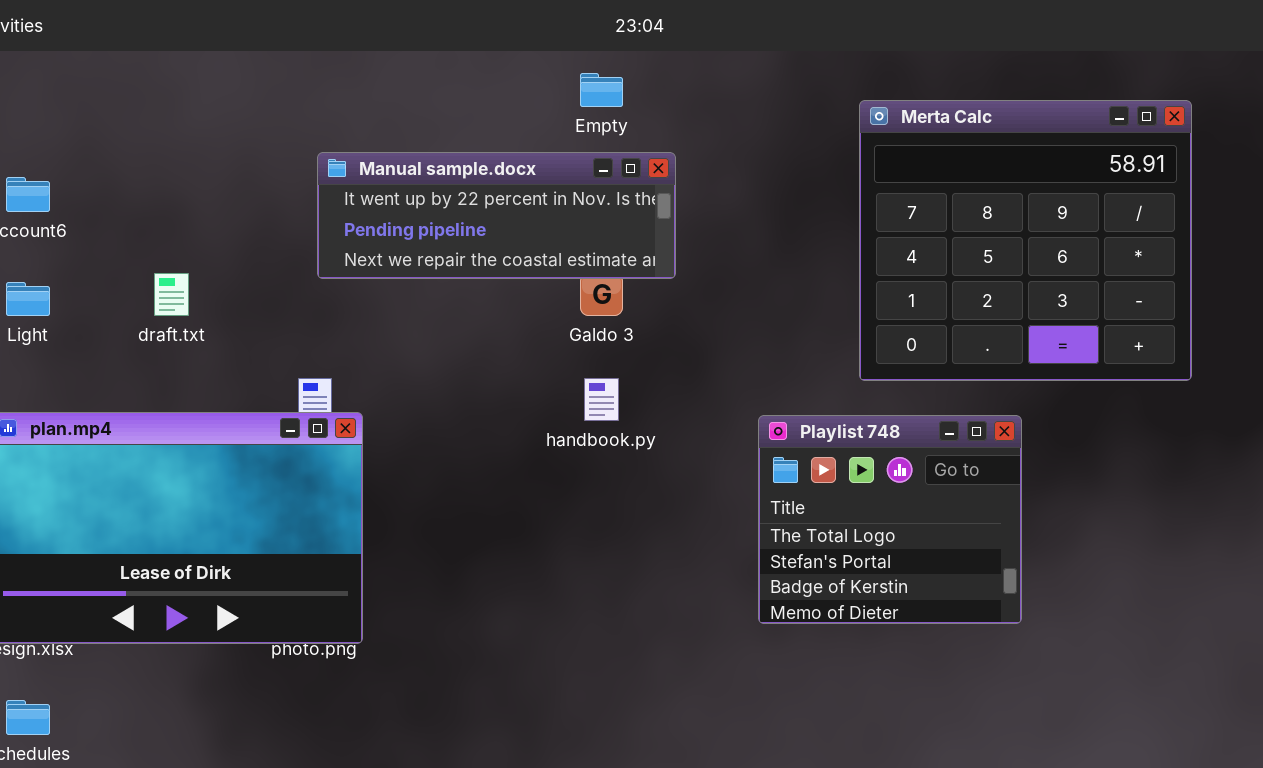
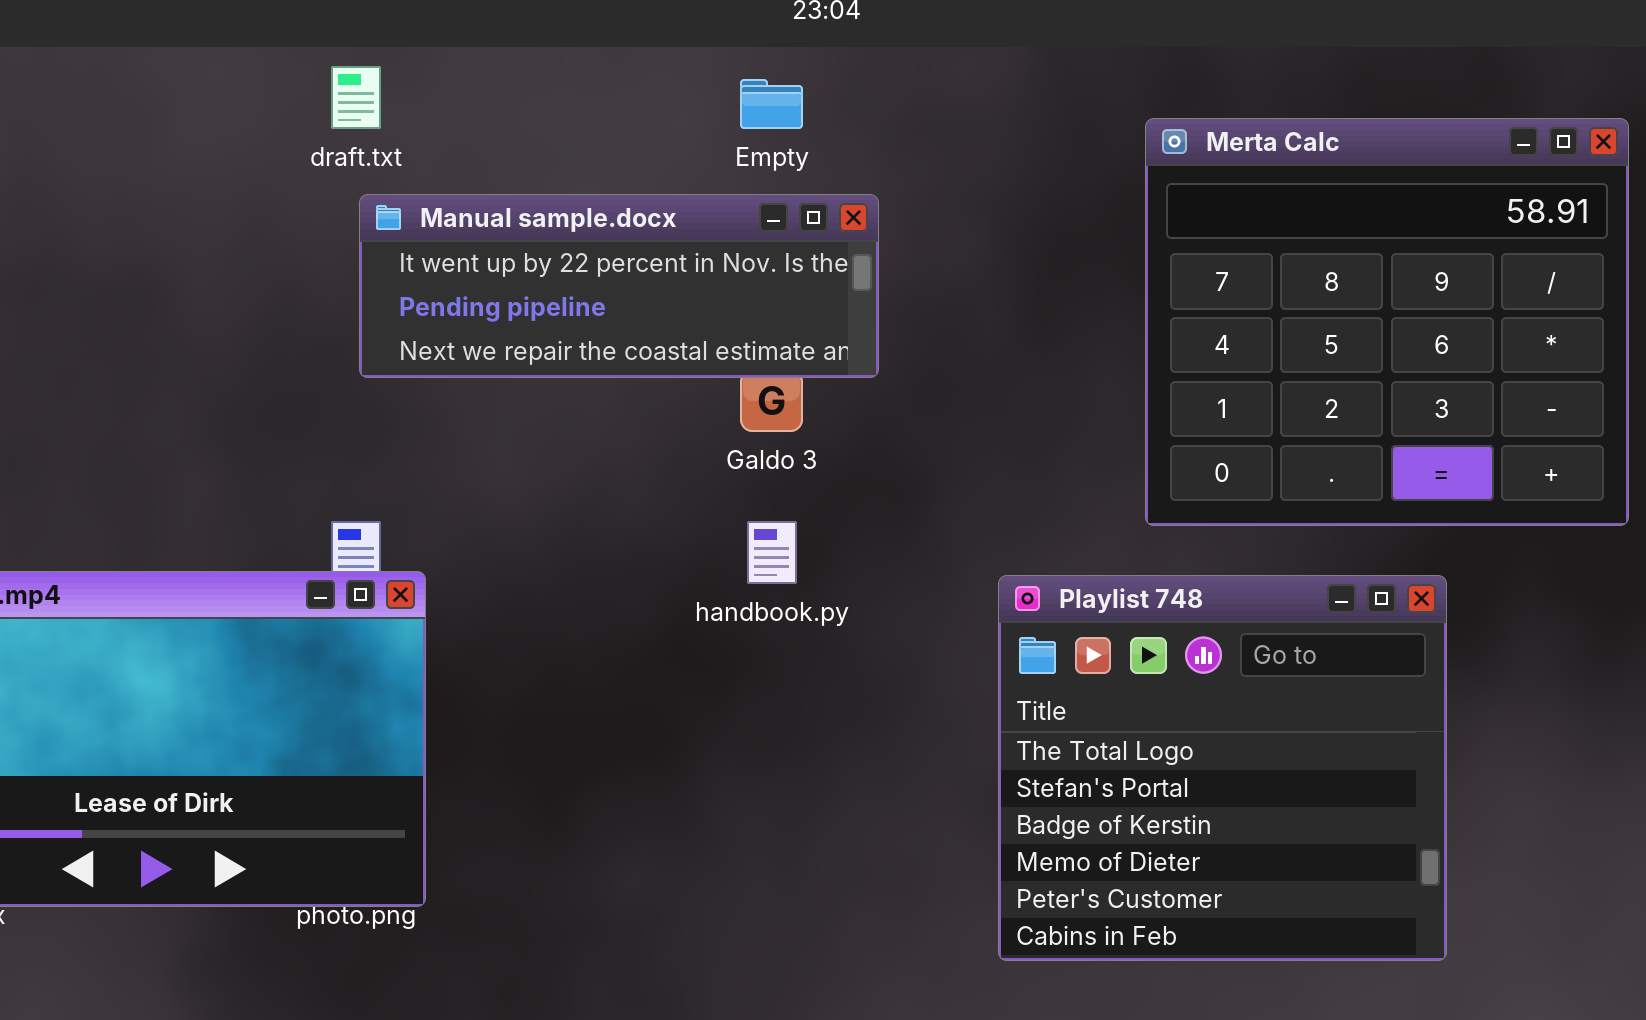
draft.txt: [154,273,189,316] -> [331,66,381,129], moved
Playlist 748: [758,415,1022,624] -> [998,575,1447,961], resized

